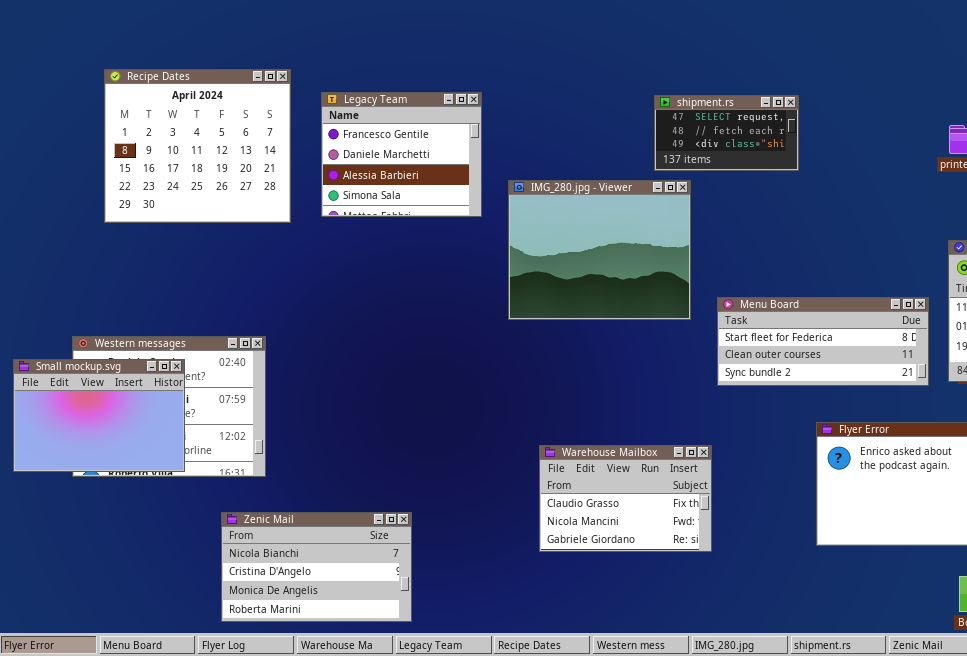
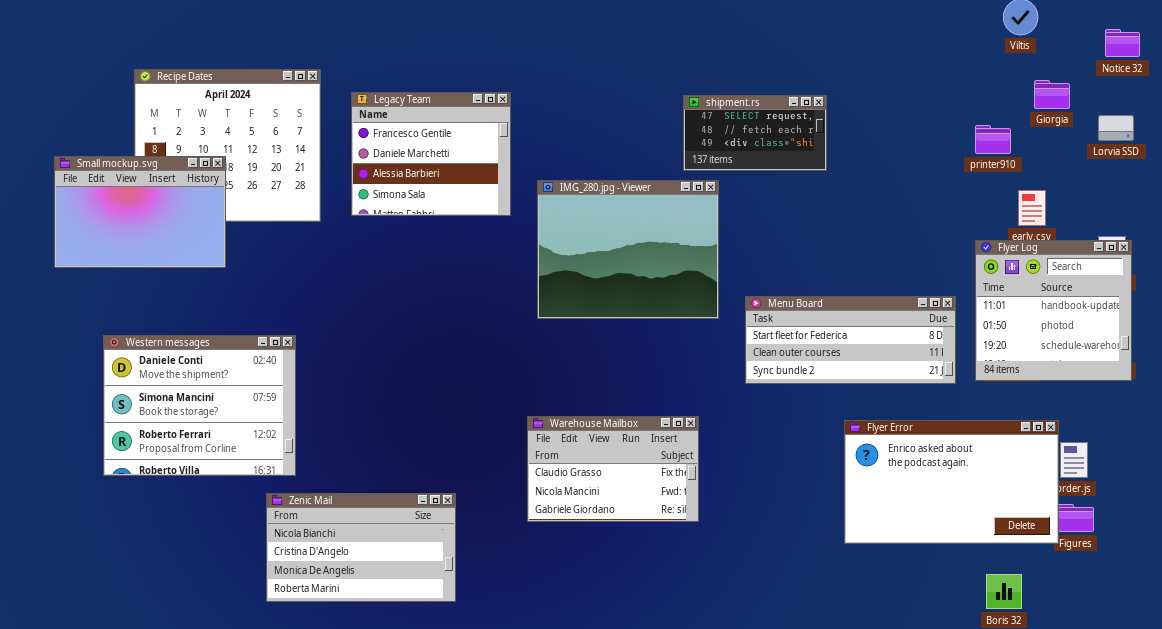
Small mockup.svg: [13,359,185,472] -> [54,156,226,268], moved
Warehouse Mailbox: [539,445,712,552] -> [527,416,699,522], moved
Zenic Mail: [221,512,412,622] -> [266,493,456,602], moved

